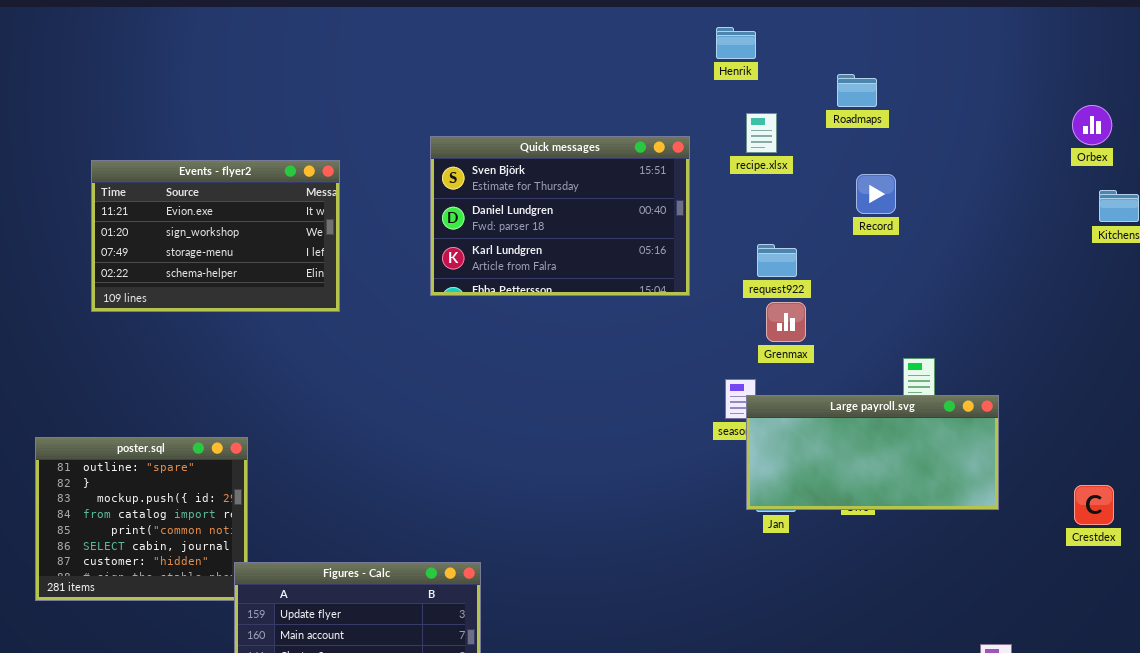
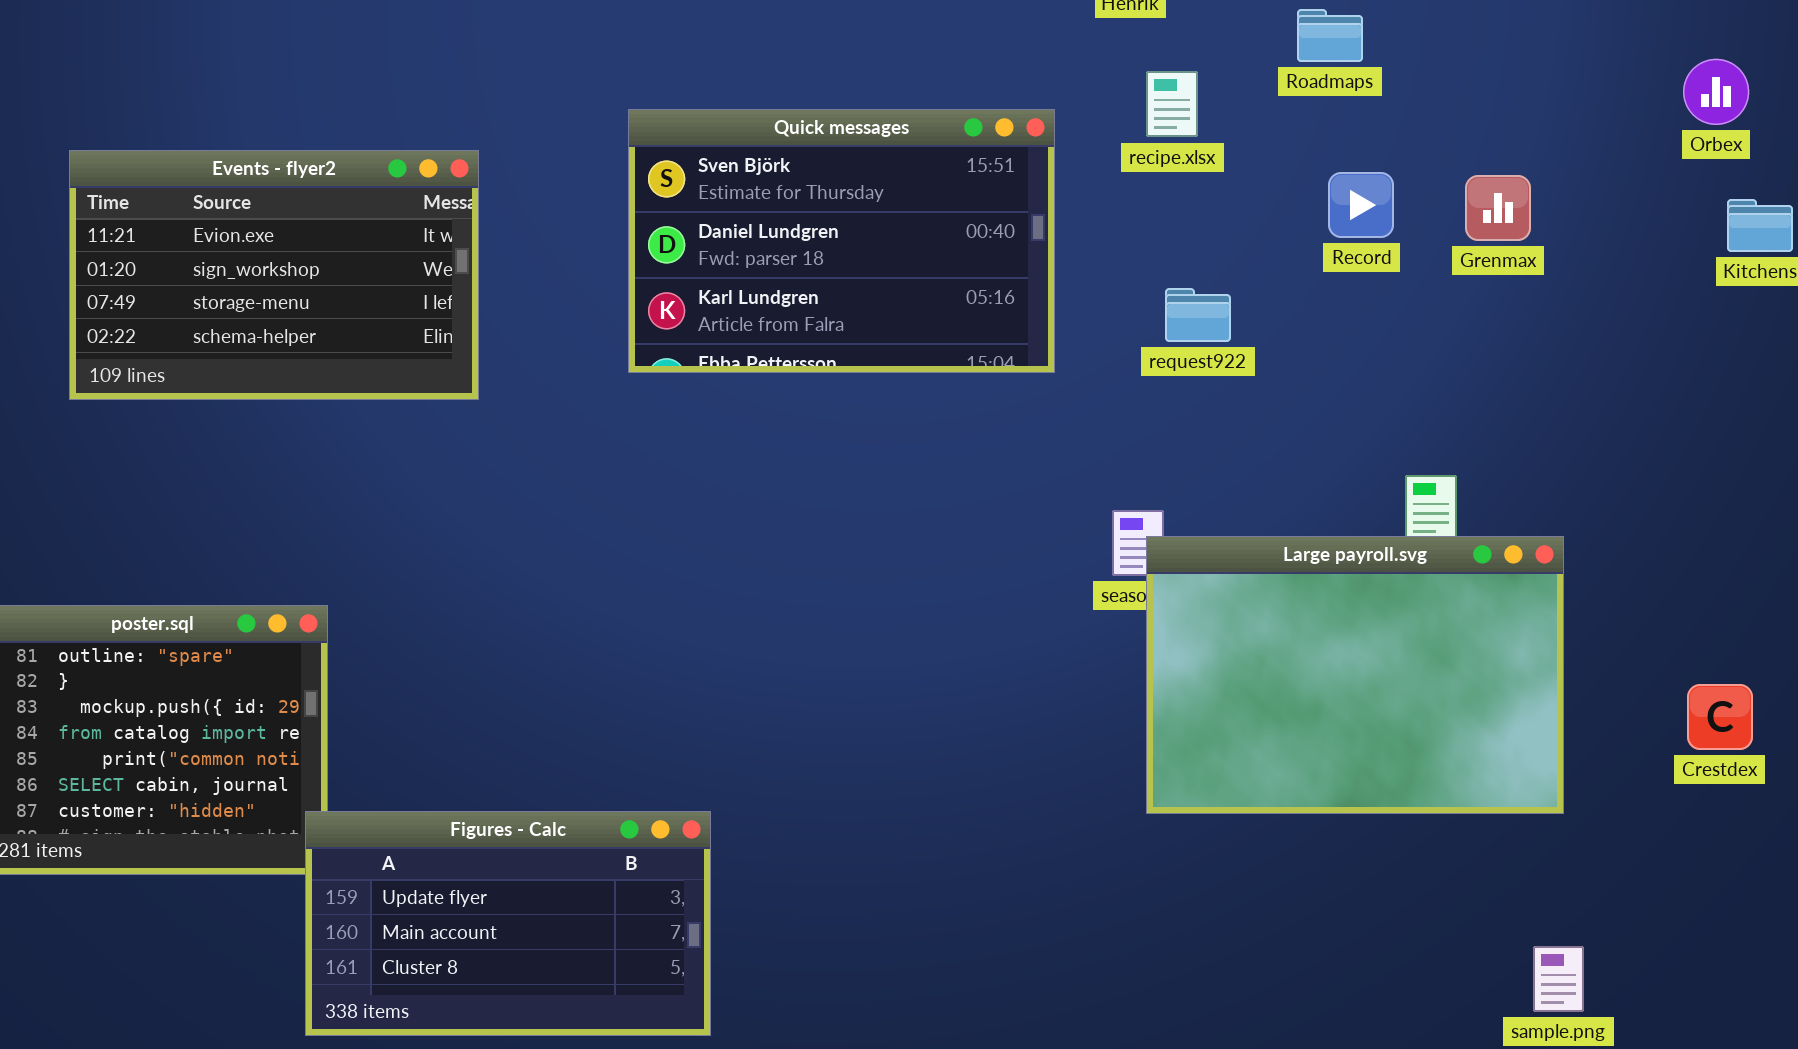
Grenmax: [766,302,806,342] -> [1465,175,1531,241], moved
Large payroll.svg: [746,395,999,510] -> [1146,536,1564,814], resized

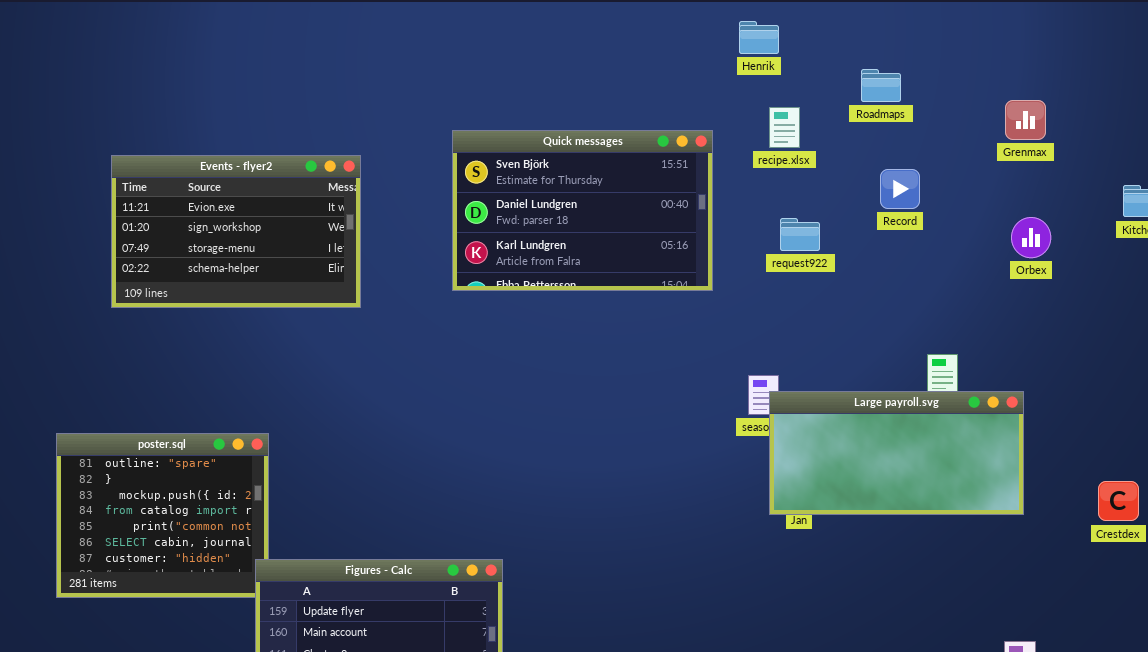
Orbex: [1683,59,1749,125] -> [1011,217,1051,258], moved
Grenmax: [1465,175,1531,241] -> [1005,100,1046,140], moved
request922: [1165,288,1231,342] -> [780,218,820,251], moved
Large payroll.svg: [1146,536,1564,814] -> [769,391,1024,515], resized

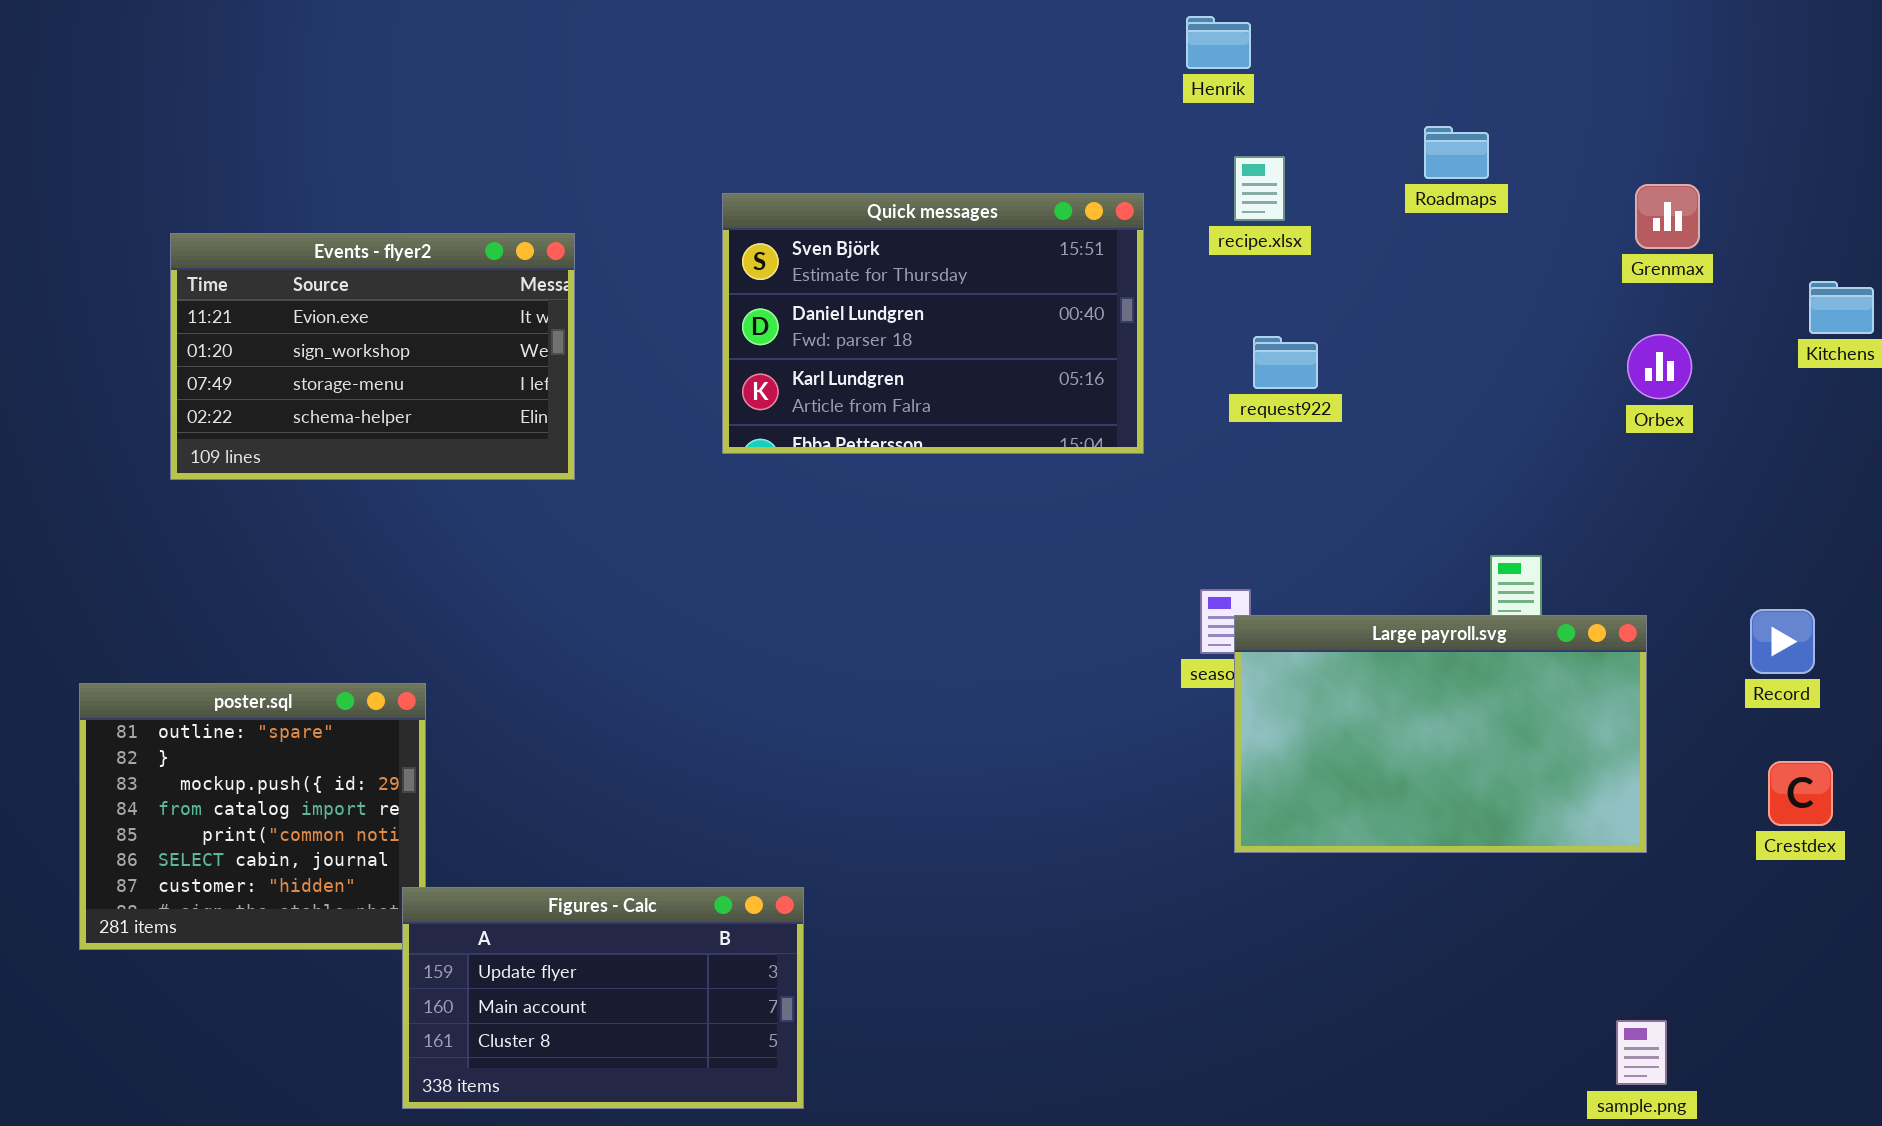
Roadmaps: [861,69,901,102] -> [1424,126,1489,179], moved
Grenmax: [1005,100,1046,140] -> [1635,184,1700,249], moved
Record: [880,169,920,209] -> [1750,609,1815,674], moved
Large payroll.svg: [769,391,1024,515] -> [1234,615,1647,853], resized

